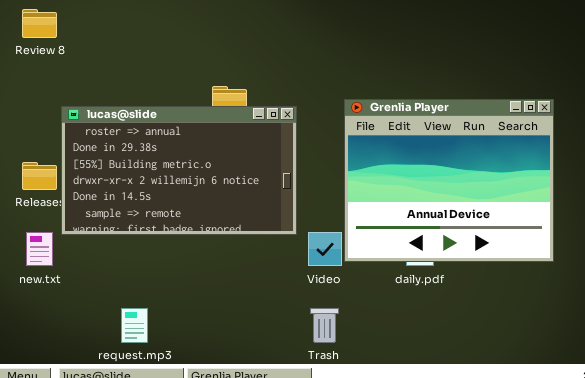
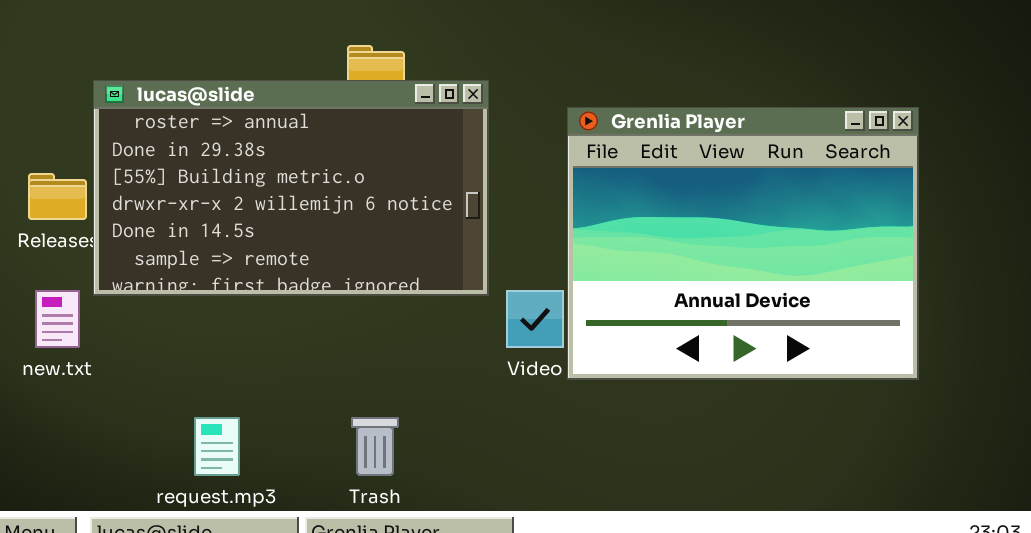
Grenlia Player: [344,99,554,262] -> [567,107,919,380], moved
Trash: [310,308,339,343] -> [351,417,399,476], moved

